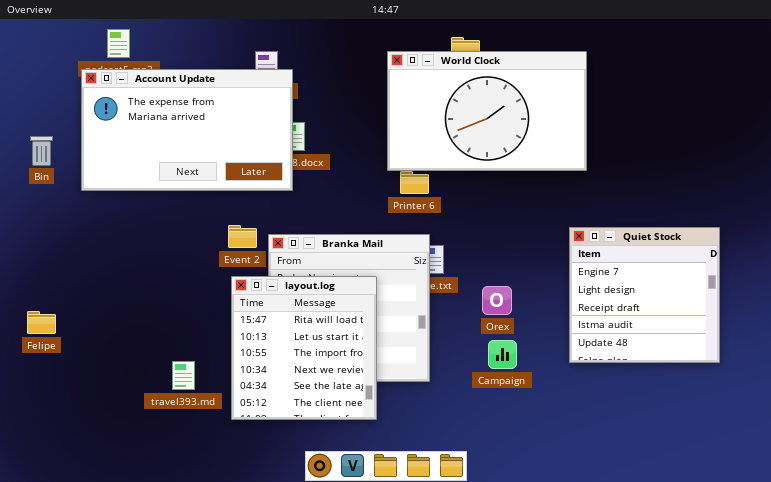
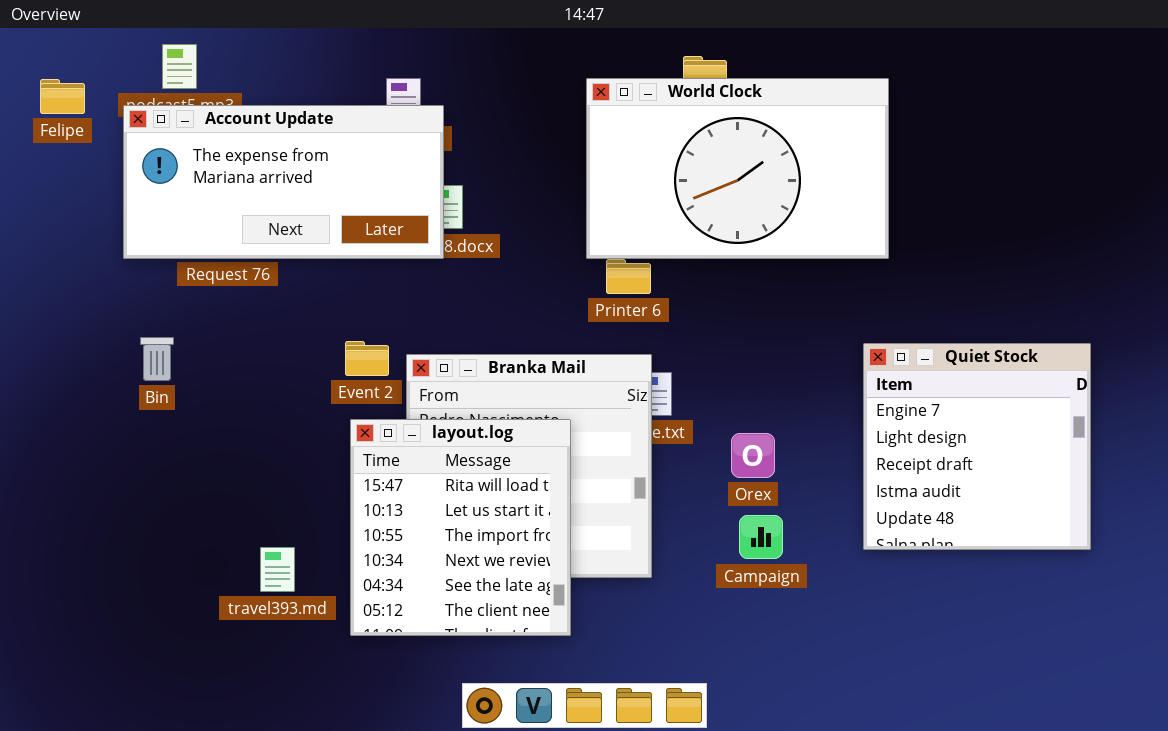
Account Update: [81,69,293,191] -> [123,105,444,259], resized
Bin: [30,136,53,166] -> [140,337,174,381], moved
Felipe: [27,311,56,334] -> [40,79,85,114], moved

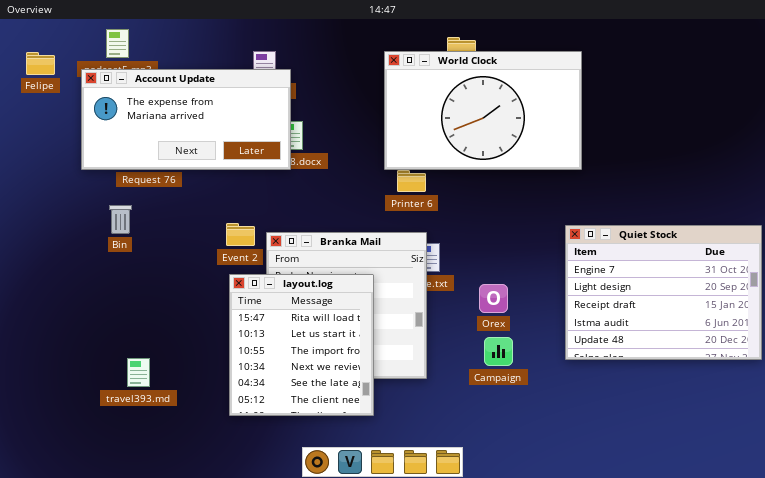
Bin: [140,337,174,381] -> [109,205,132,234], moved
Quiet Stock: [863,343,1091,550] -> [565,225,762,360], resized
travel393.md: [260,547,295,592] -> [127,358,150,387], moved

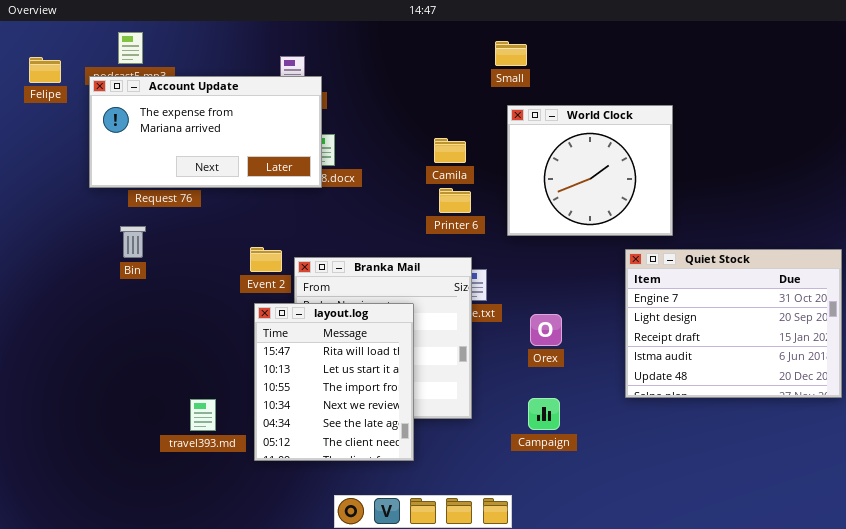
World Clock: [384,51,582,170] -> [507,105,673,236], moved, resized
Campaign: [484,337,513,366] -> [528,398,560,430], moved
travel393.md: [127,358,150,387] -> [190,399,216,431], moved

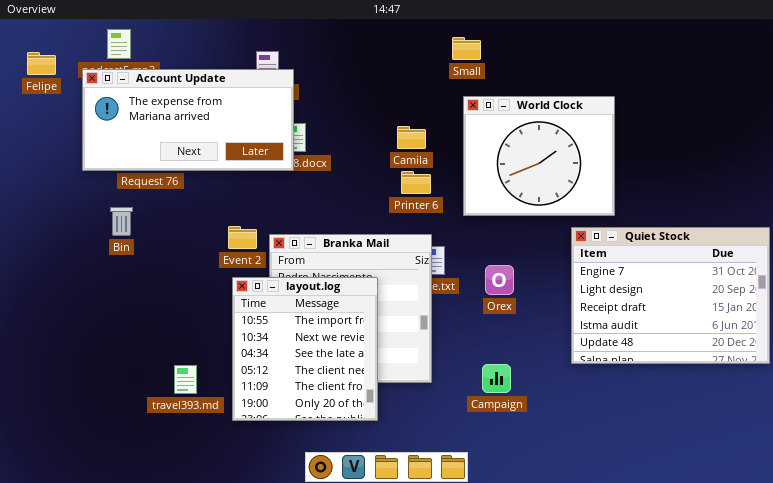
layout.log: [254,303,414,461] -> [232,277,378,421], scrolled down 2 rows
Orex: [530,314,562,346] -> [485,265,514,295], moved

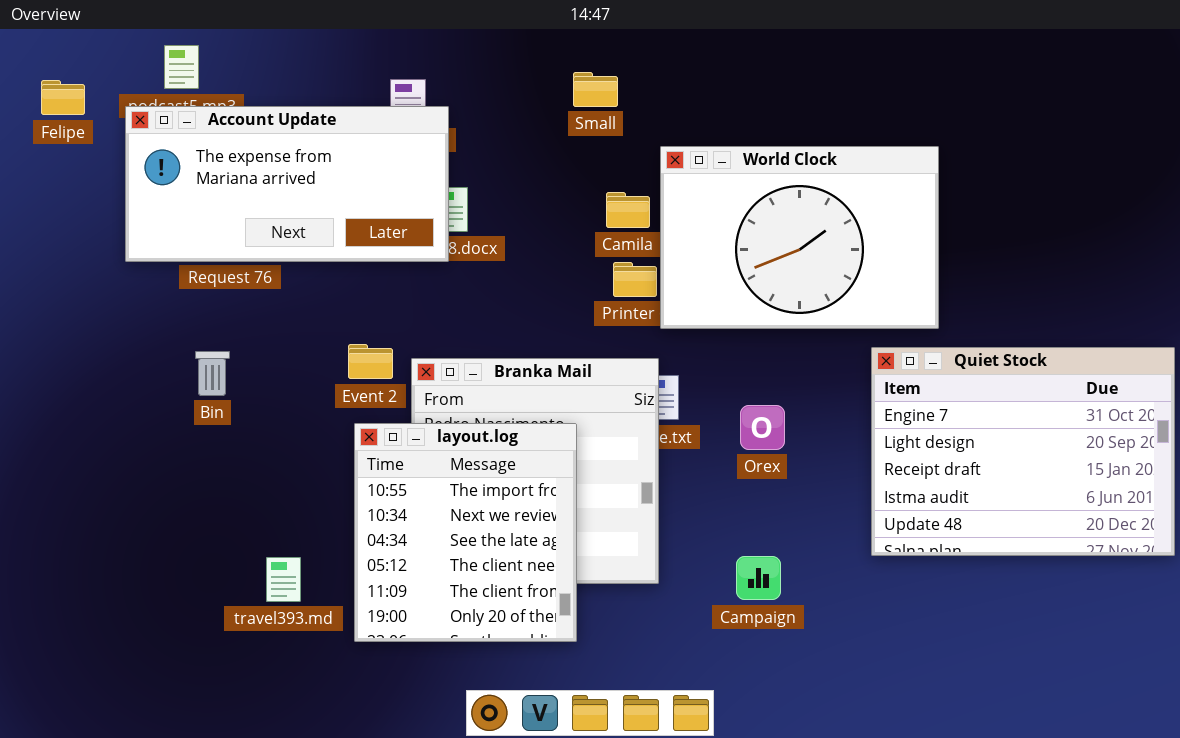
Small: [452,37,481,60] -> [573,72,618,107], moved
World Clock: [463,96,615,216] -> [660,146,939,329], resized
Bin: [110,207,133,236] -> [195,351,230,396], moved

